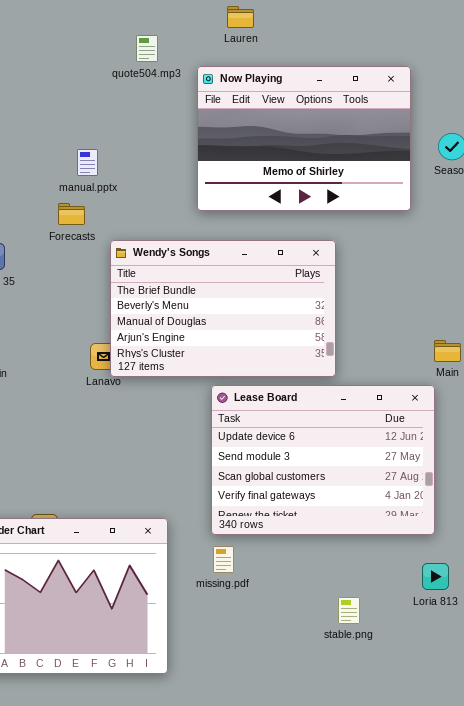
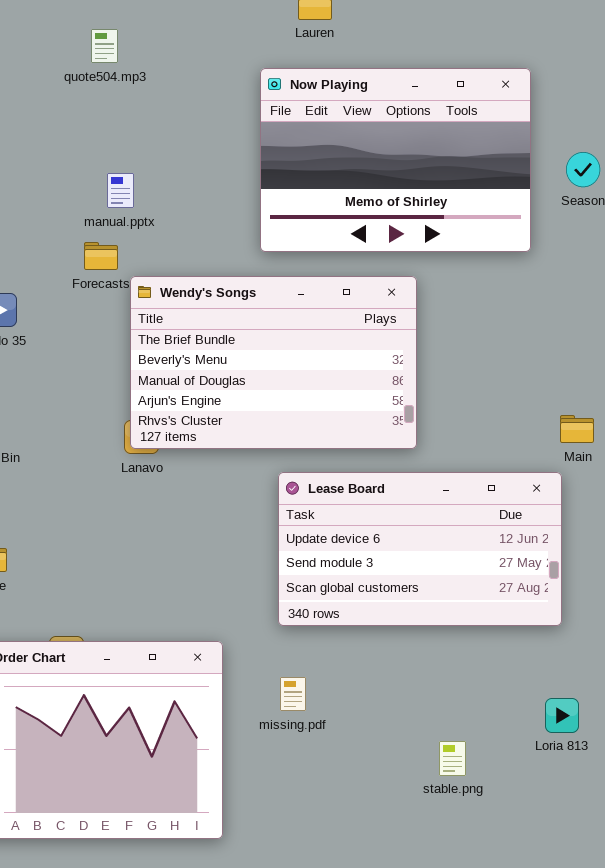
quote504.mp3: [136,35,158,62] -> [91,29,118,63], moved
Wendy's Songs: [110,240,336,377] -> [130,276,417,449], moved
Lease Board: [211,385,435,535] -> [278,472,562,626], resized

